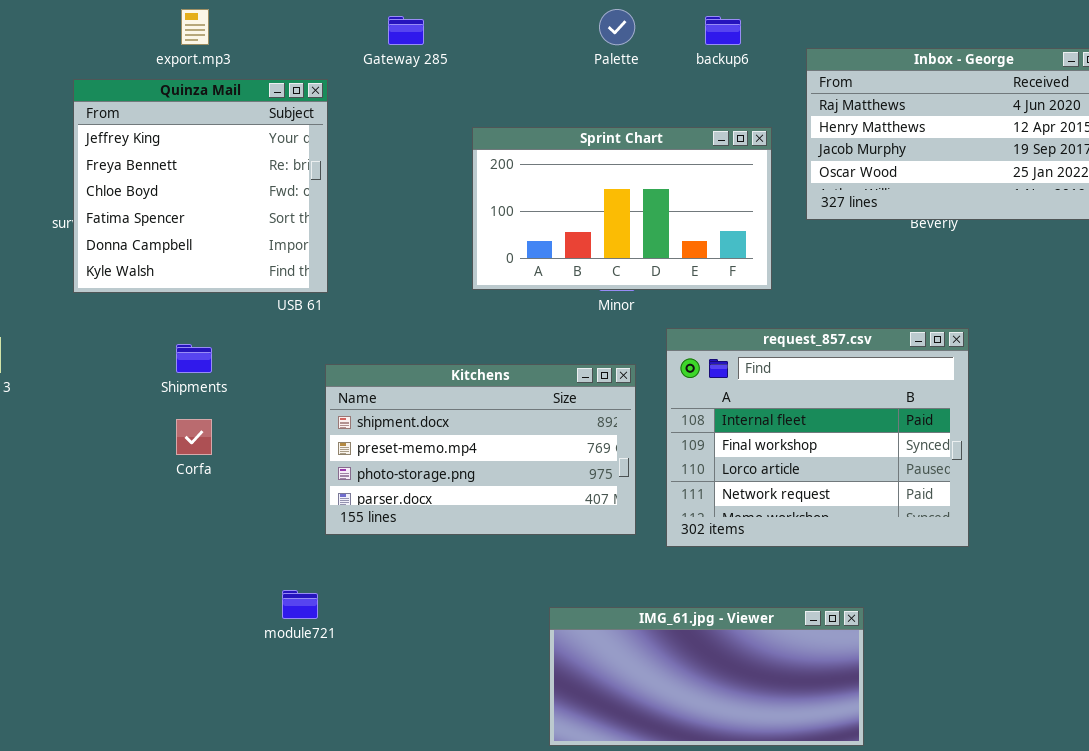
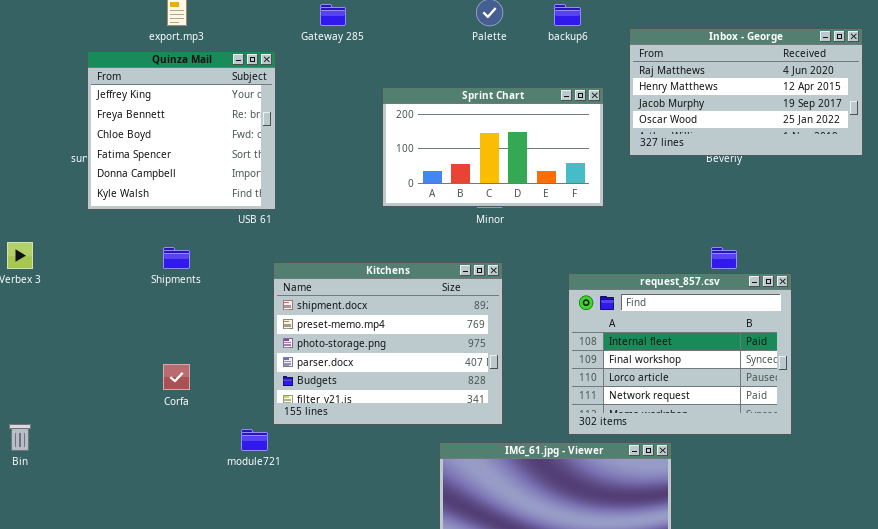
request_857.csv: [666,328,969,547] -> [568,273,792,435], moved
Kitchens: [325,364,636,535] -> [273,262,503,425], resized
Corfa: [176,419,212,455] -> [163,364,190,390], moved

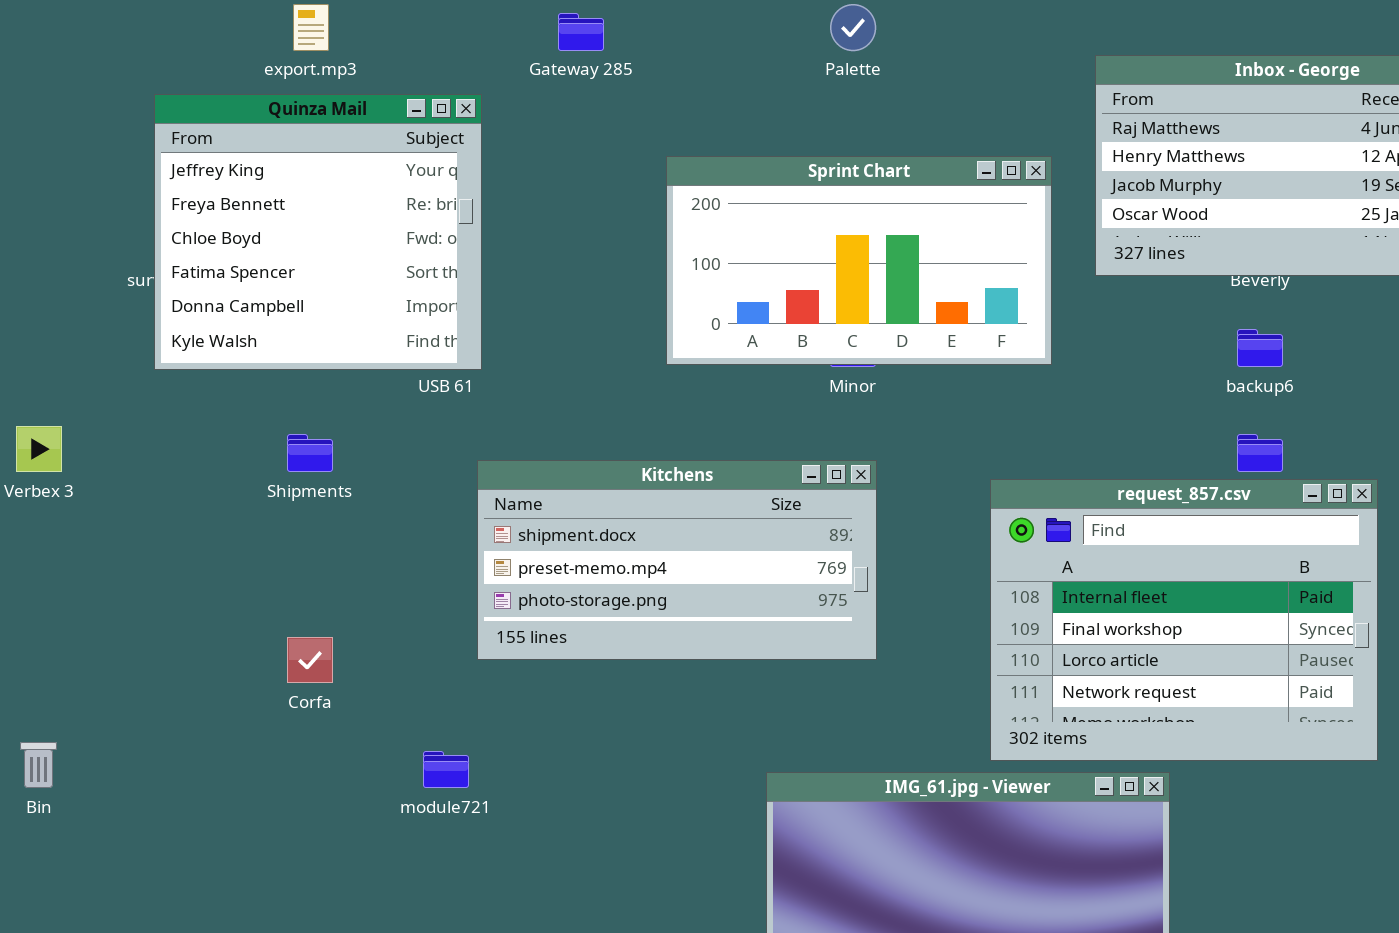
backup6: [554,4,581,26] -> [1237,329,1283,367], moved
Kitchens: [273,262,503,425] -> [477,460,877,660], resized

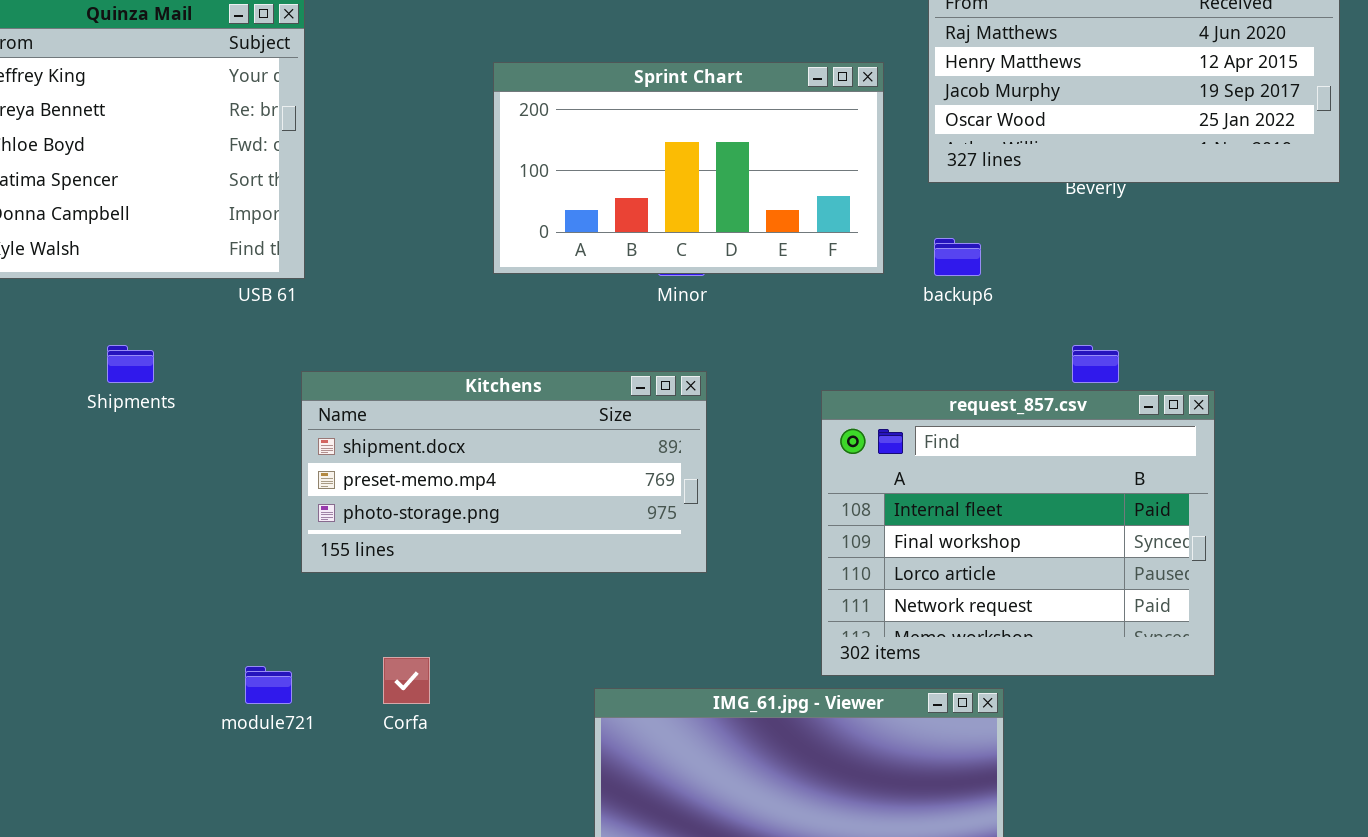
backup6: [1237,329,1283,367] -> [934,238,981,276], moved
Corfa: [287,637,333,683] -> [383,657,430,704], moved

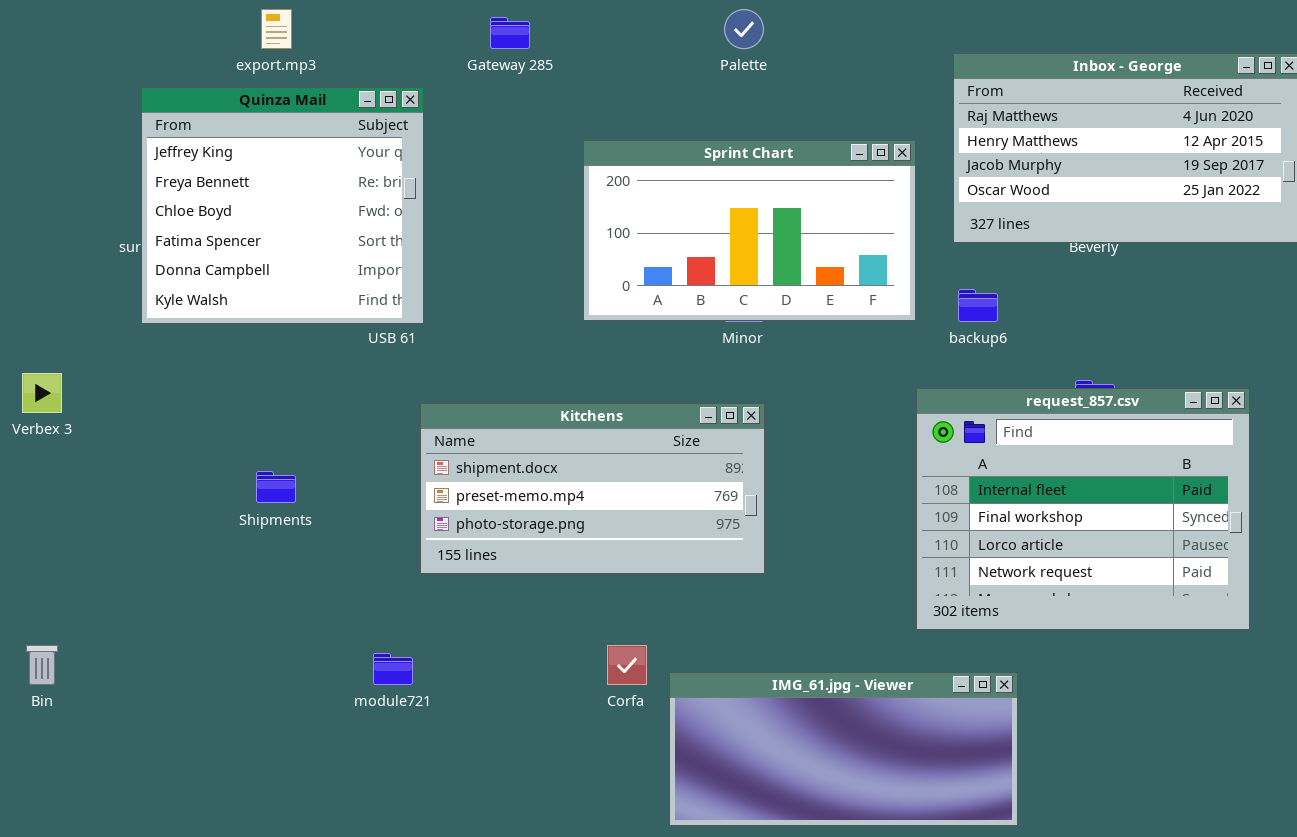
Shipments: [107,345,154,383] -> [256,471,296,503], moved
request_857.csv: [821,390,1215,676] -> [916,388,1250,630], moved
Corfa: [383,657,430,704] -> [607,645,647,685], moved

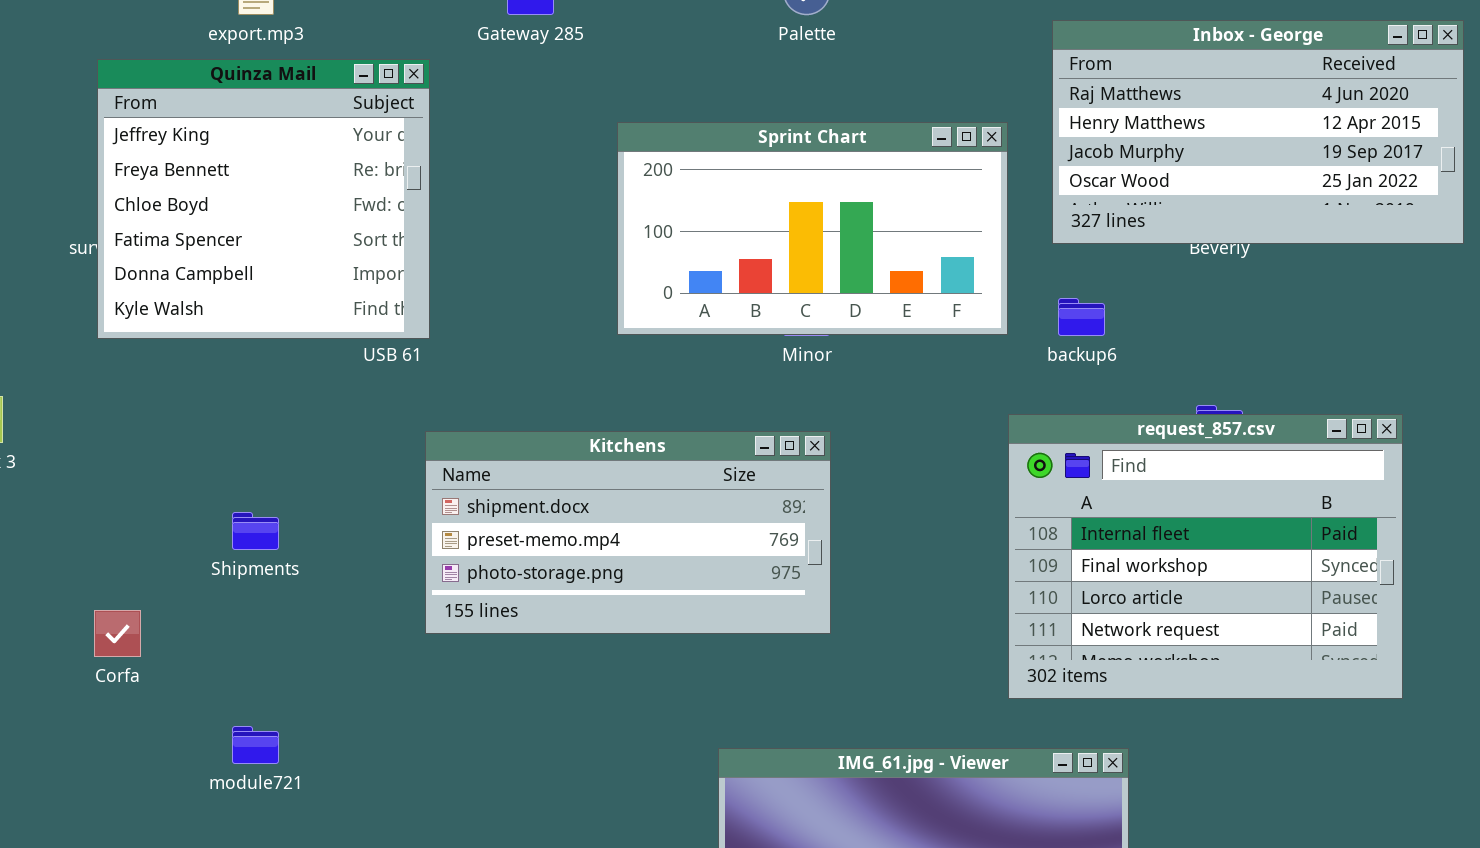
Corfa: [607,645,647,685] -> [94,610,141,657], moved
module721: [373,653,413,685] -> [232,726,279,764], moved

